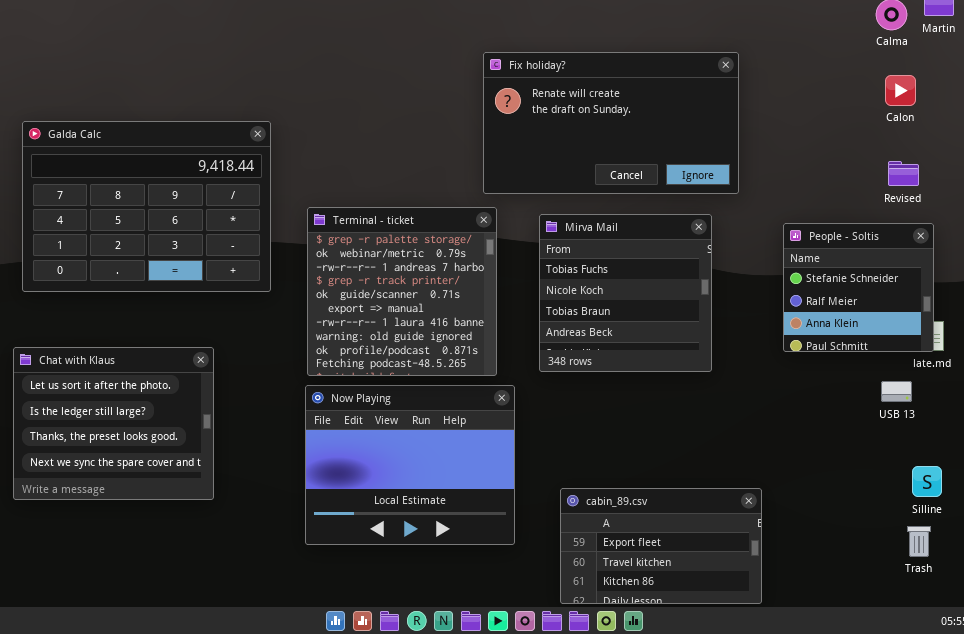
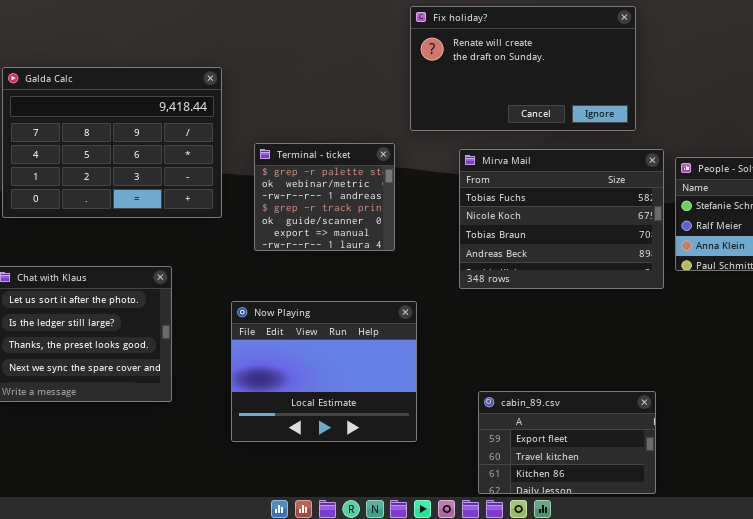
Terminal - ticket: [307,207,497,376] -> [254,143,395,251], resized
Mirva Mail: [539,214,712,372] -> [459,149,664,289], resized
Now Playing: [305,385,515,545] -> [231,301,417,442], moved

